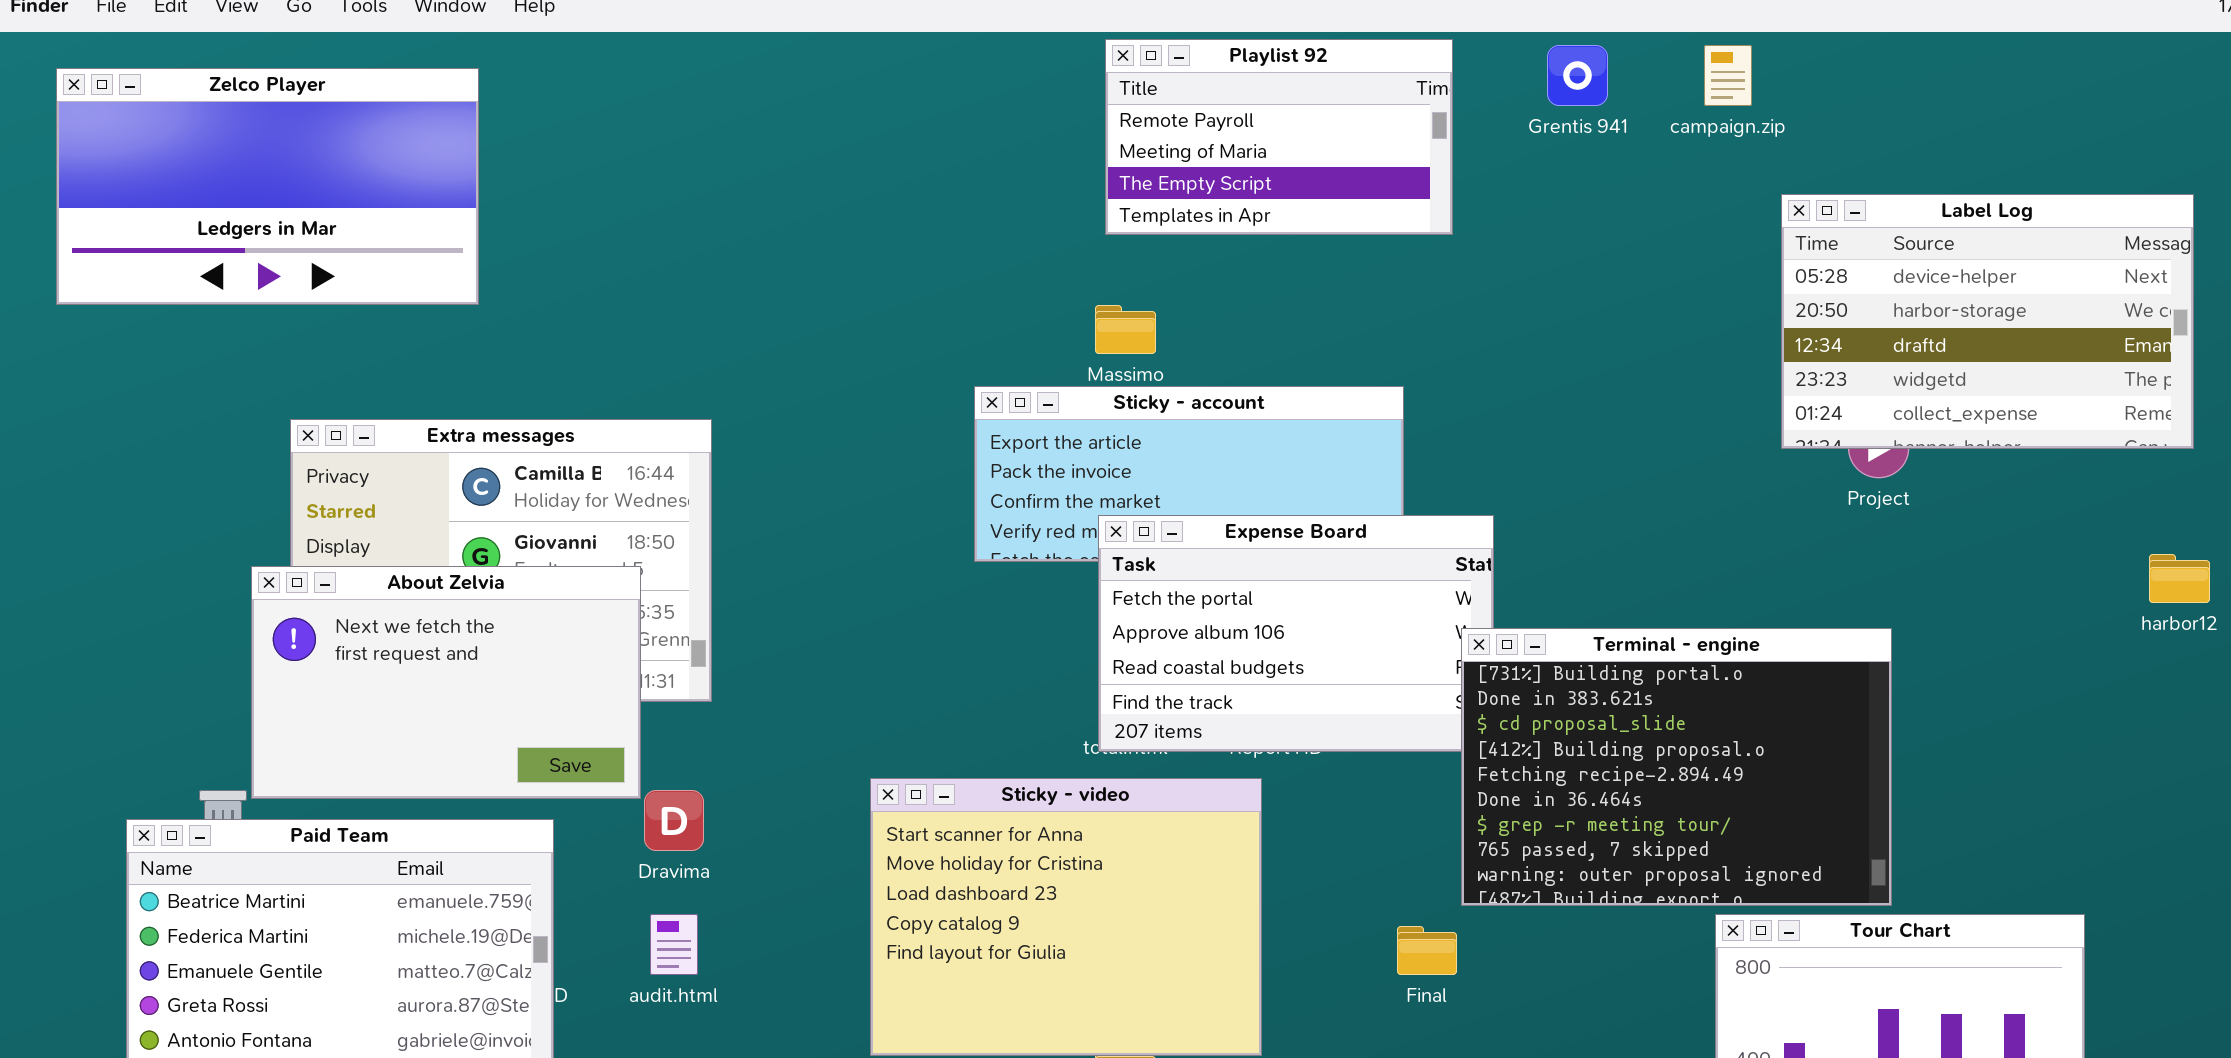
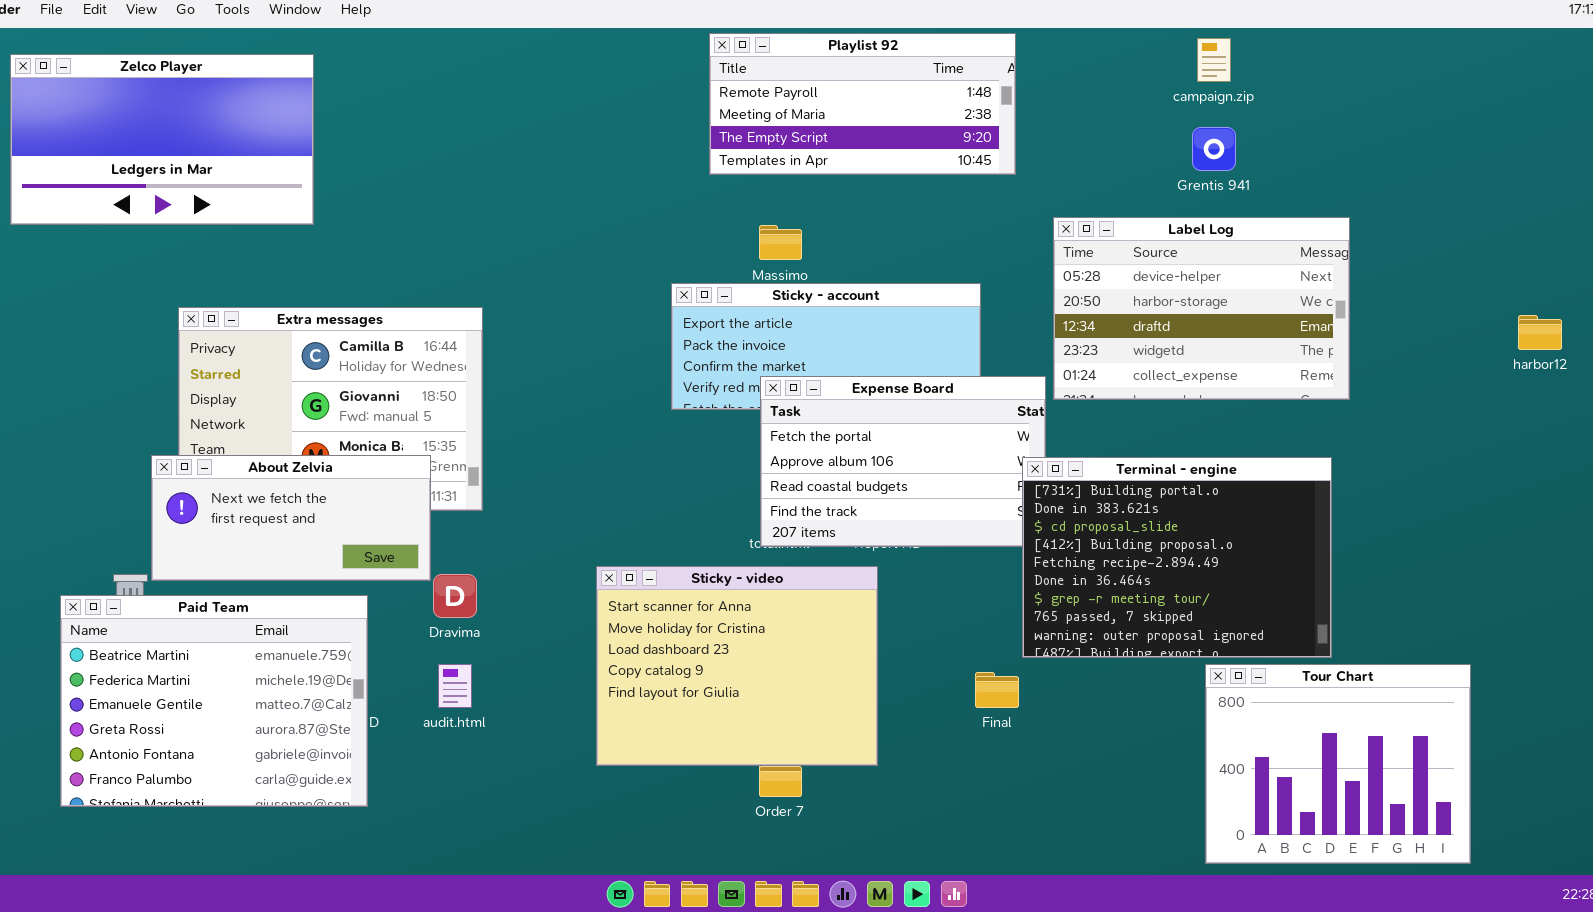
Playlist 92: [1105,39,1453,235] -> [709,33,1016,175], resized
Grentis 941: [1547,45,1608,106] -> [1192,127,1236,171], moved
Label Log: [1781,194,2194,449] -> [1053,217,1350,400], moved
harbor12: [2149,554,2210,603] -> [1518,315,1562,350], moved
About Zelvia: [251,566,641,799] -> [151,455,431,581], resized

